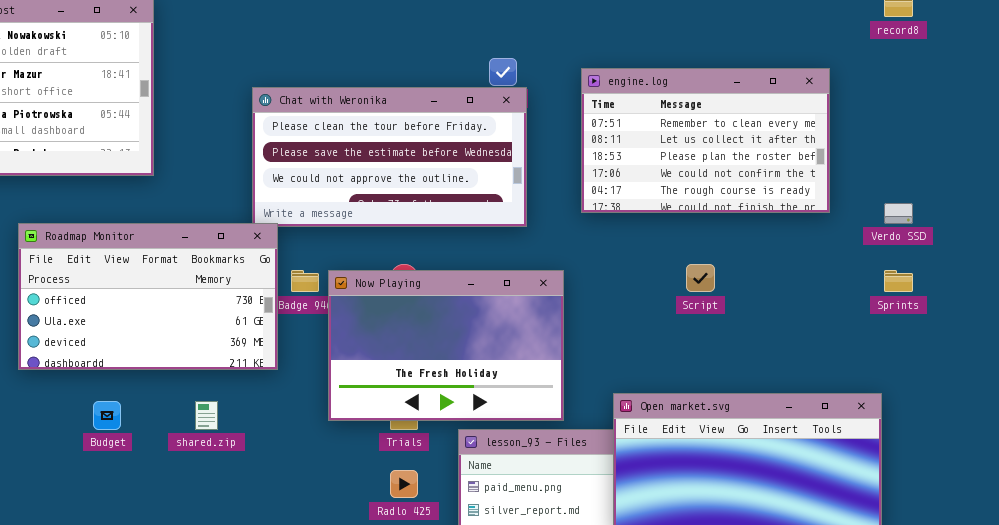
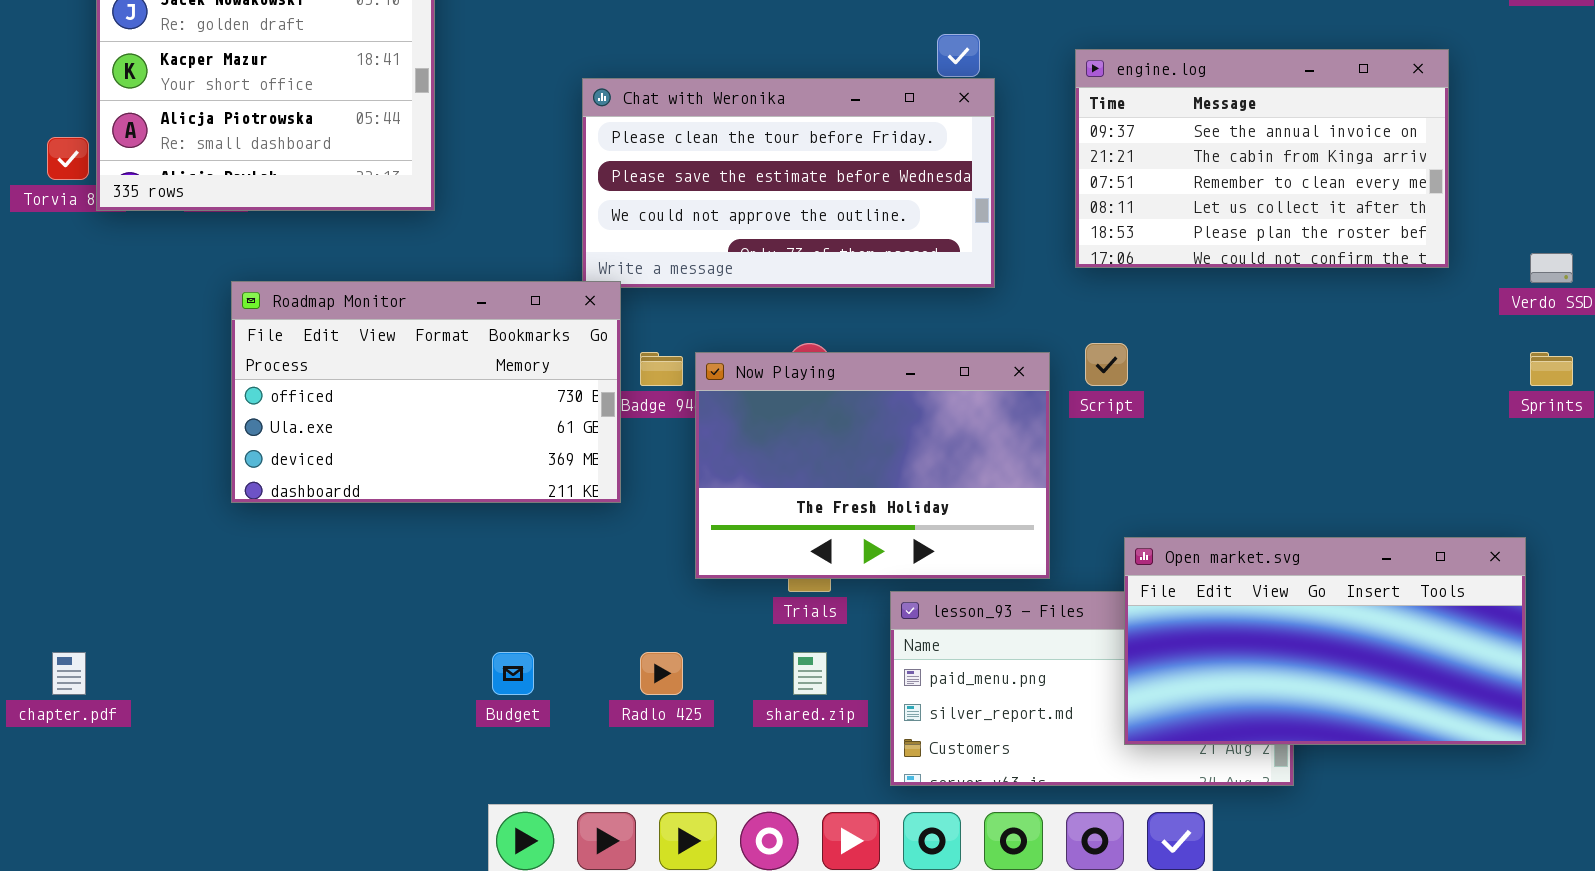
engine.log: [581,68,830,213] -> [1075,49,1449,268], scrolled up 2 rows
Script: [686,264,715,292] -> [1085,343,1128,386], moved
Budget: [93,401,121,430] -> [492,652,534,695], moved
shared.zip: [195,401,218,430] -> [793,652,827,695], moved
Radlo 425: [390,470,418,498] -> [640,652,683,695], moved

